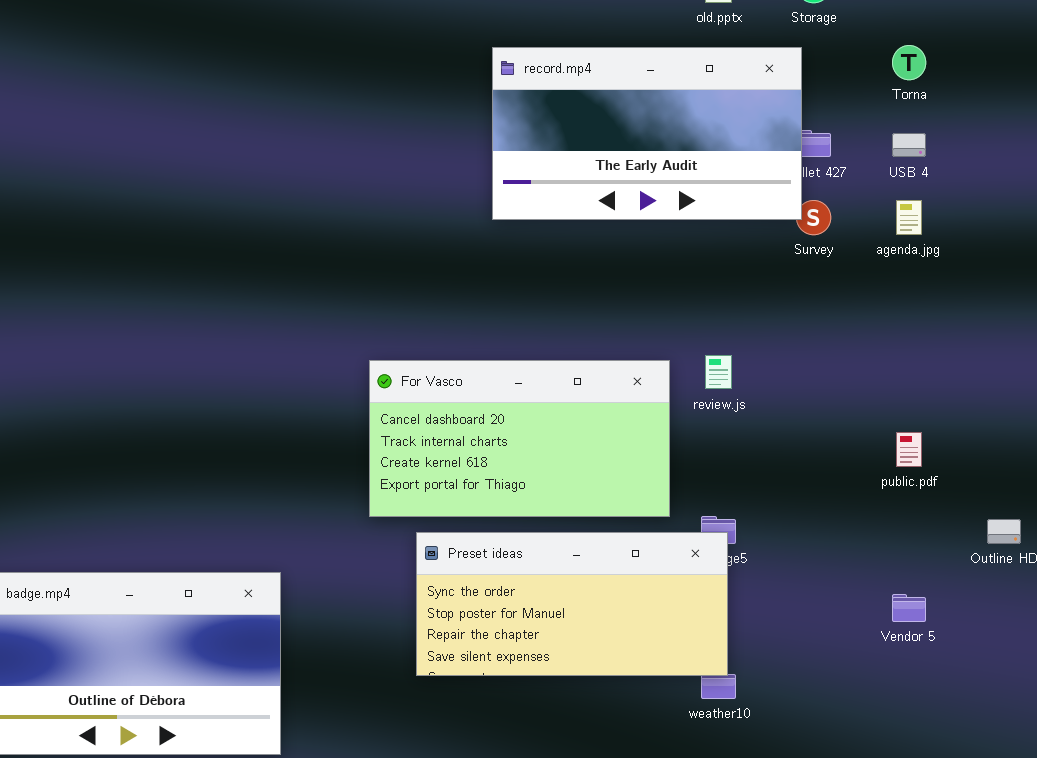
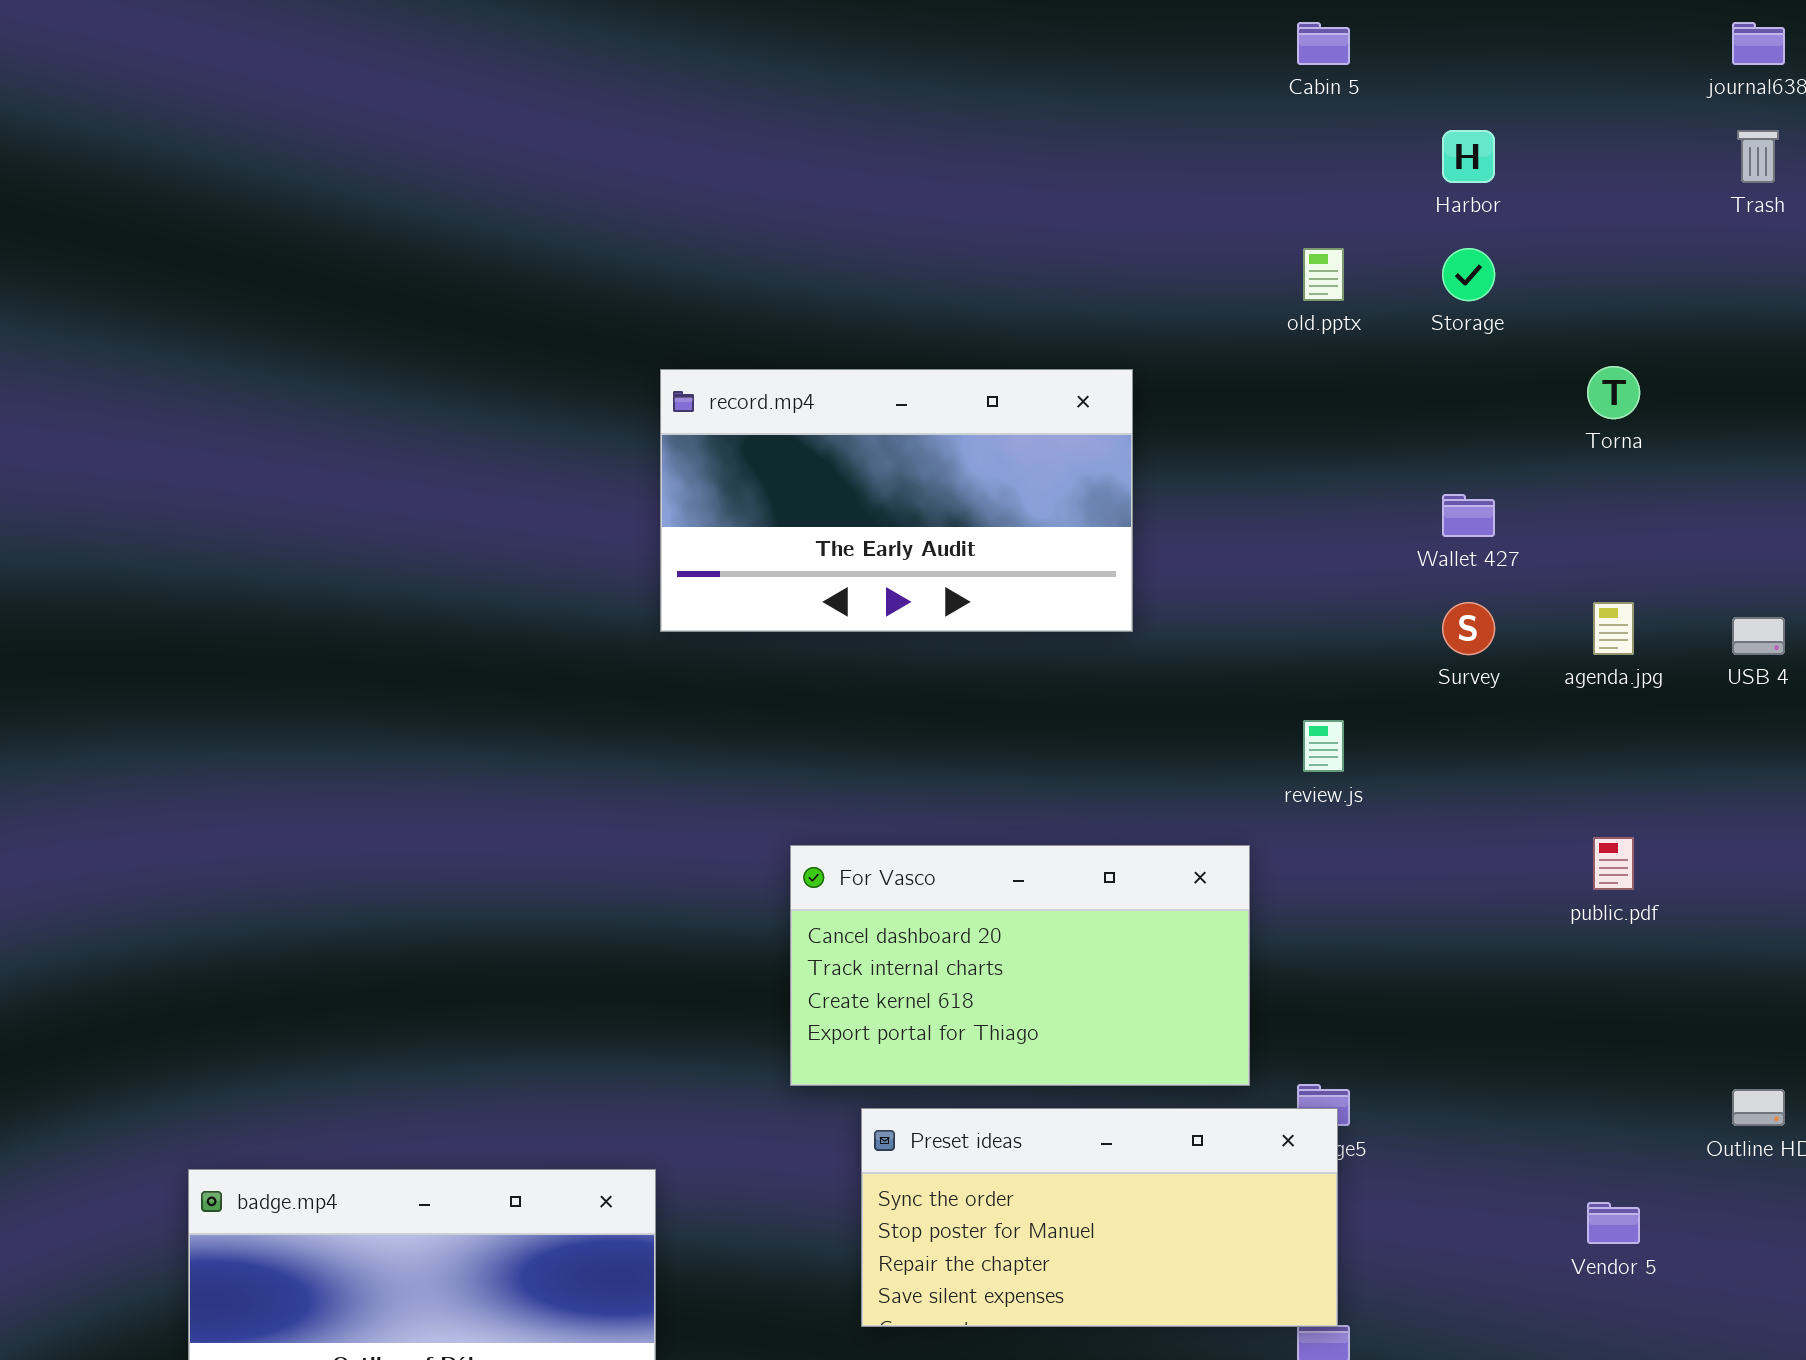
record.mp4: [492,47,802,220] -> [660,369,1133,632], moved
USB 4: [892,133,926,157] -> [1732,617,1785,655], moved
review.js: [705,355,732,389] -> [1303,720,1344,772], moved
public.pdf: [896,432,922,467] -> [1593,837,1634,890], moved

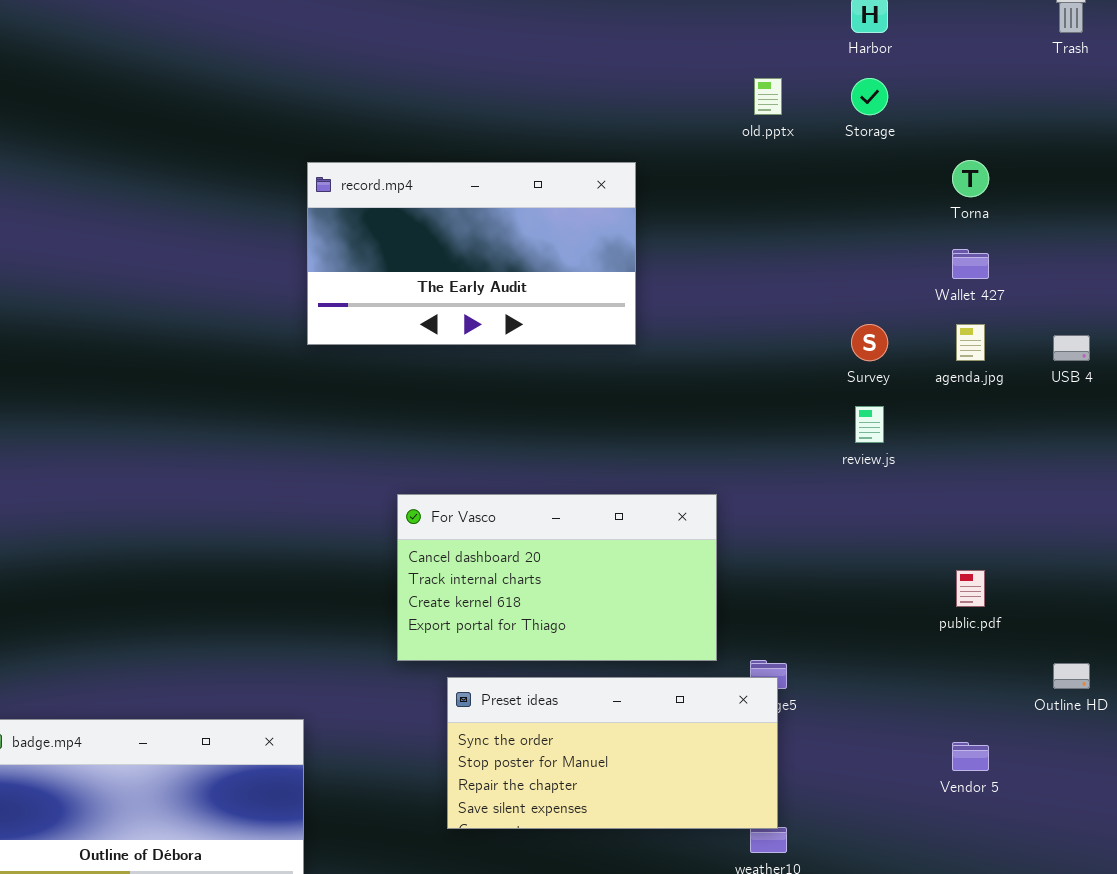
Wallet 427: [1442,494,1495,537] -> [952,249,989,279], moved
review.js: [1303,720,1344,772] -> [855,406,884,443], moved
public.pdf: [1593,837,1634,890] -> [956,570,985,607], moved

